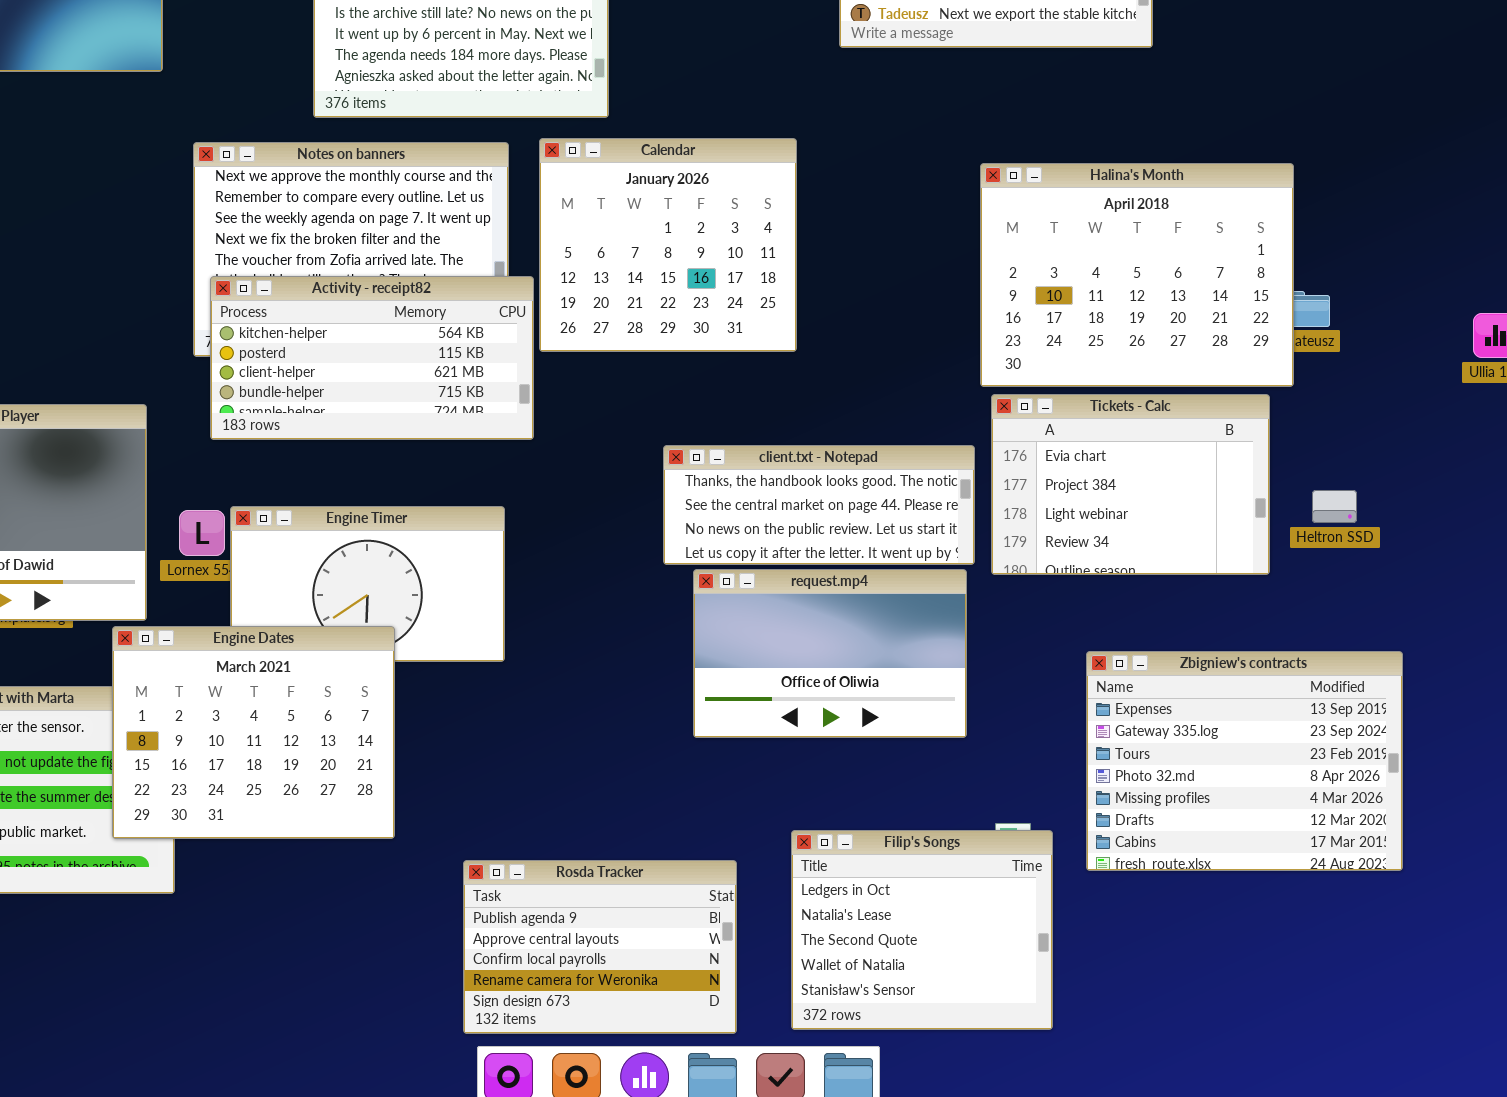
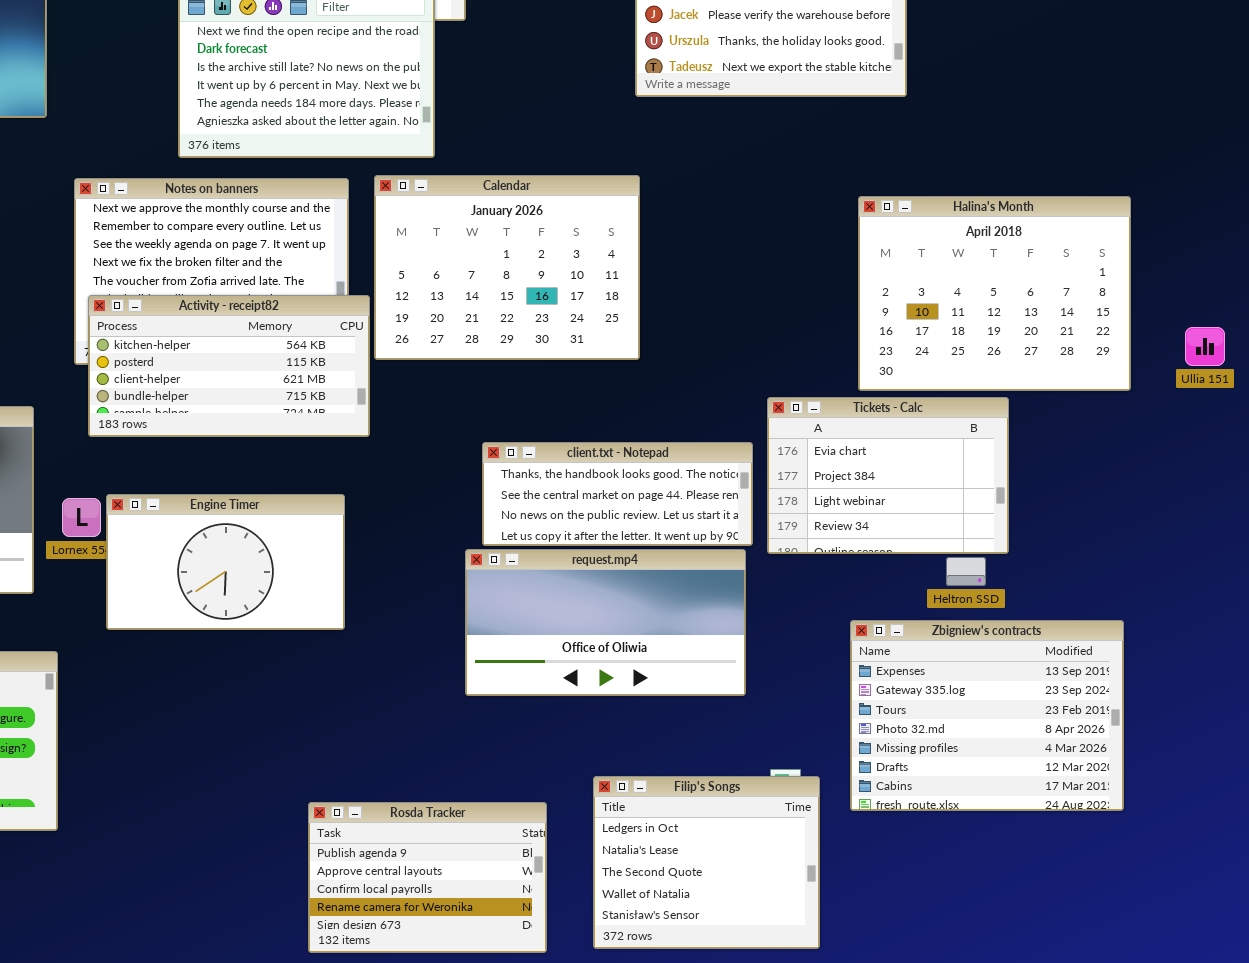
Calendar: [539,138,797,352] -> [374,175,640,360], resized
Halina's Month: [980,163,1294,387] -> [858,196,1131,391], moved
Heltron SSD: [1312,490,1357,523] -> [946,557,986,586], moved
request.mp4: [693,569,967,738] -> [465,549,746,696], resized
Engine Dates: [112,626,395,839] -> none, closed

